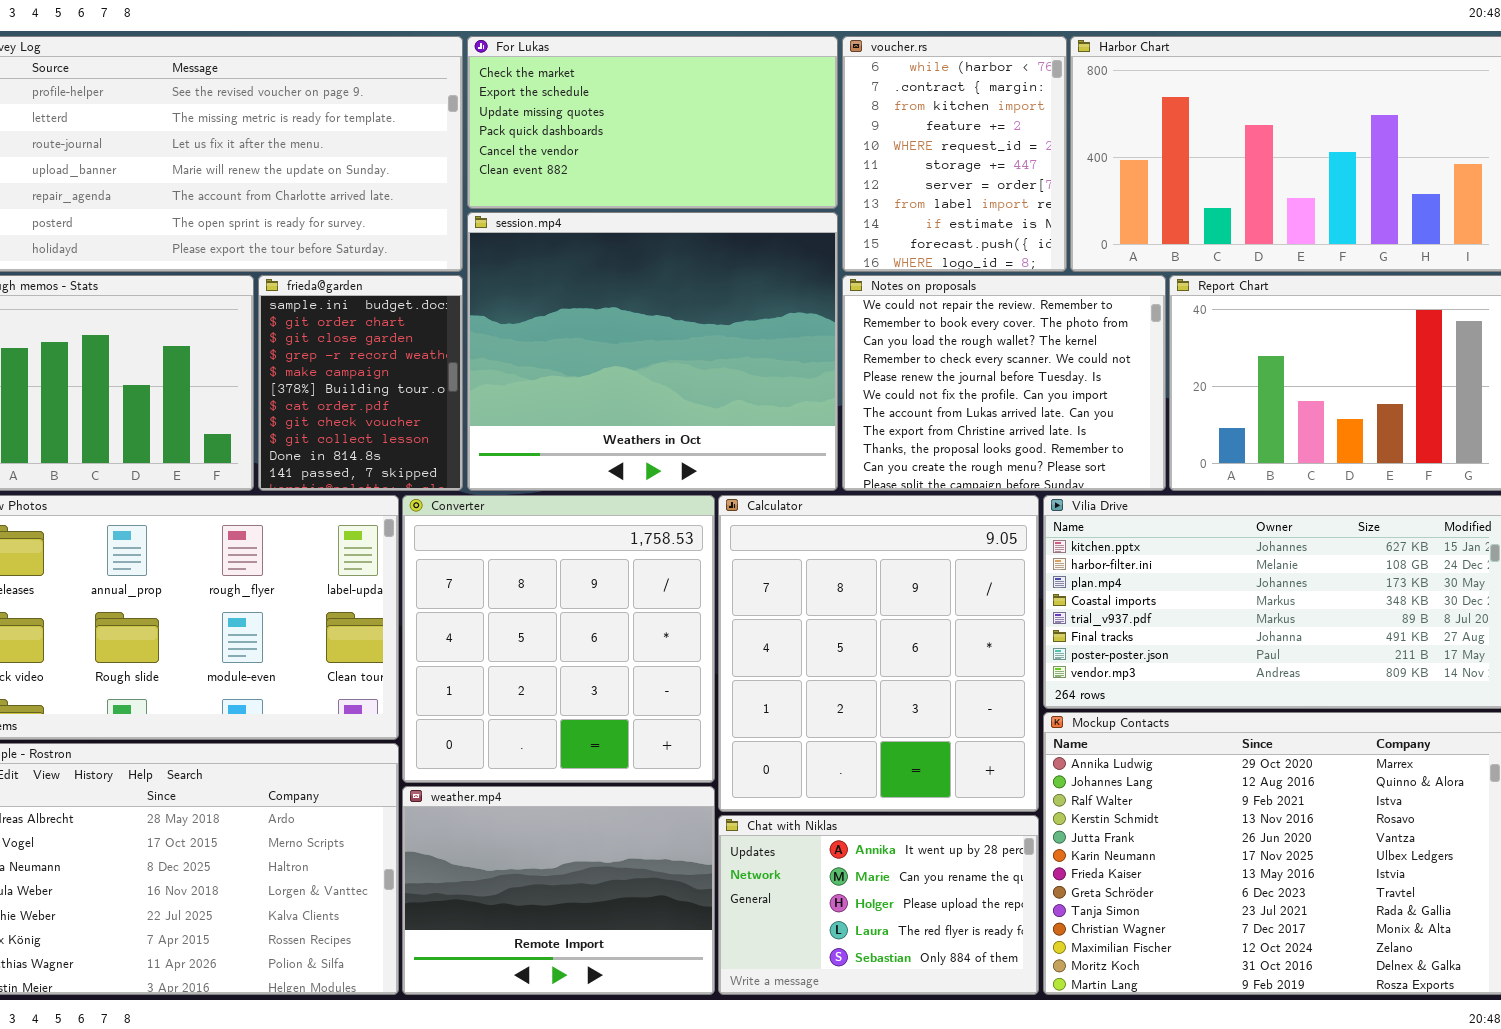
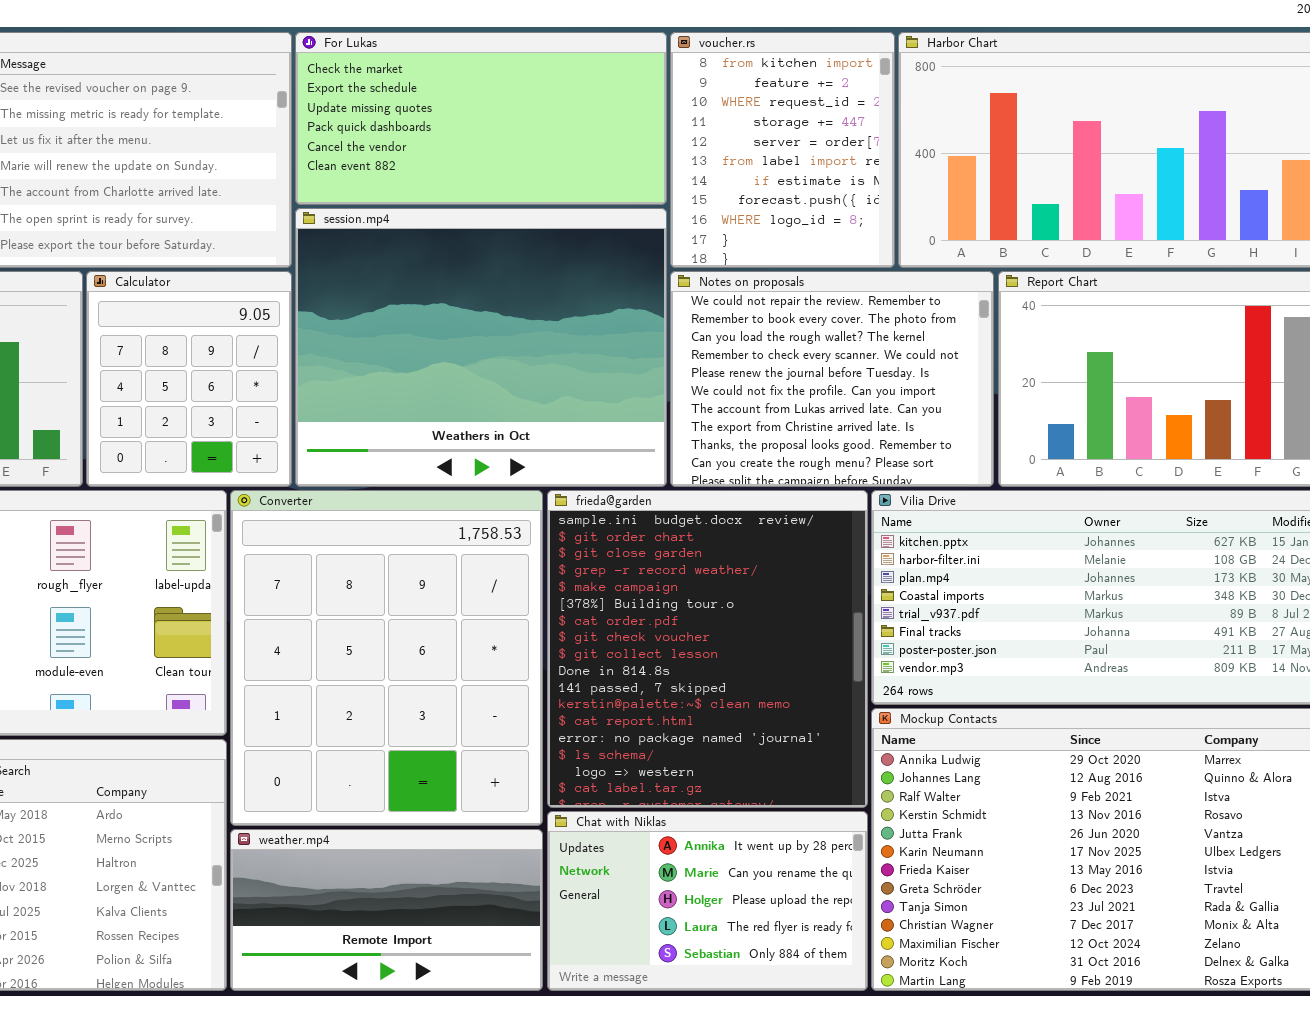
voucher.rs: [842,36,1067,272] -> [670,32,895,268], scrolled down 2 rows
frieda@garden: [258,275,463,491] -> [547,490,868,808], moved, resized
Converter: [402,495,715,783] -> [230,490,543,826], resized
Calculator: [718,495,1039,812] -> [86,271,292,487], moved, resized
weather.mp4: [402,786,715,995] -> [230,829,543,991], resized

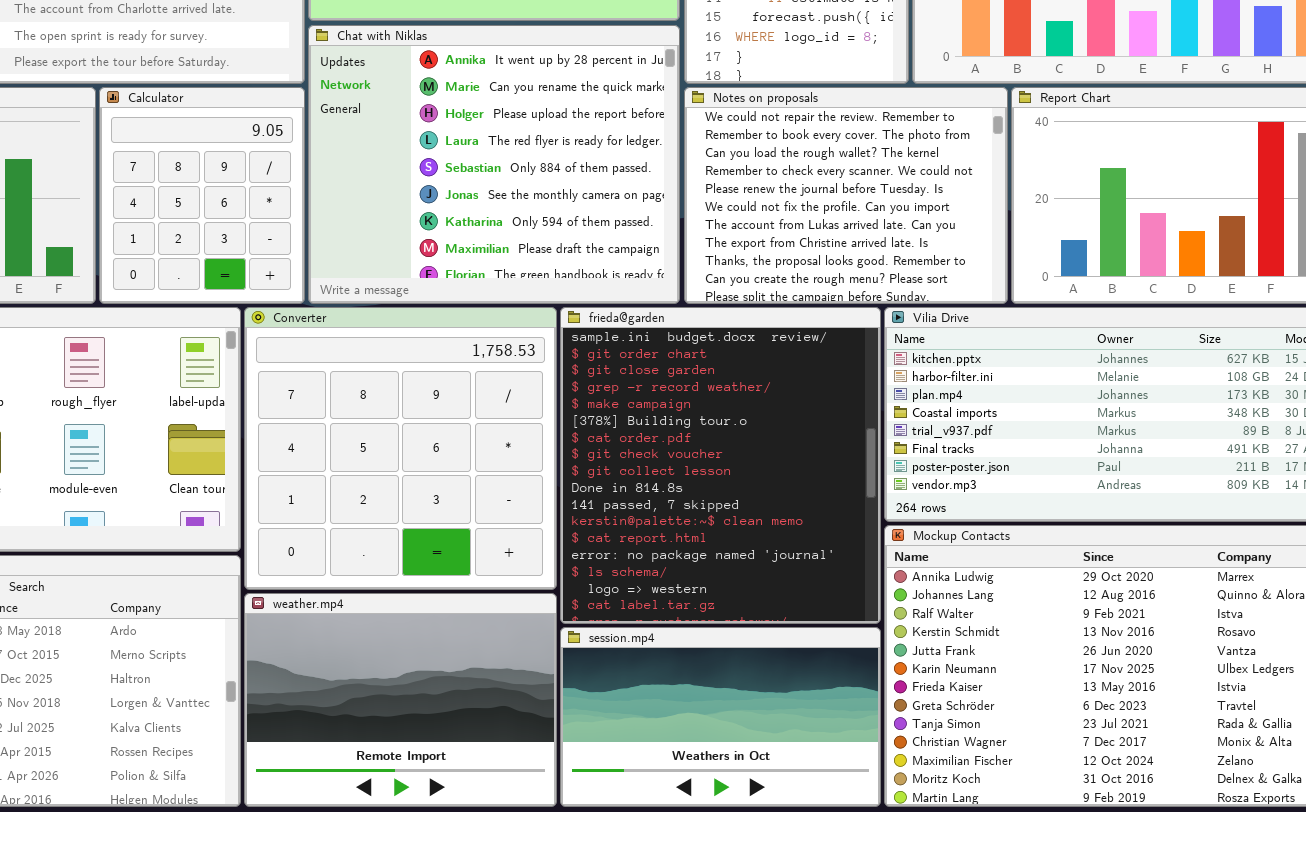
session.mp4: [295,208,667,487] -> [560,627,881,807], moved, resized
Converter: [230,490,543,826] -> [244,307,557,590], resized
Chat with Niklas: [547,811,868,991] -> [308,25,680,304], moved, resized
weather.mp4: [230,829,543,991] -> [244,593,557,807], resized

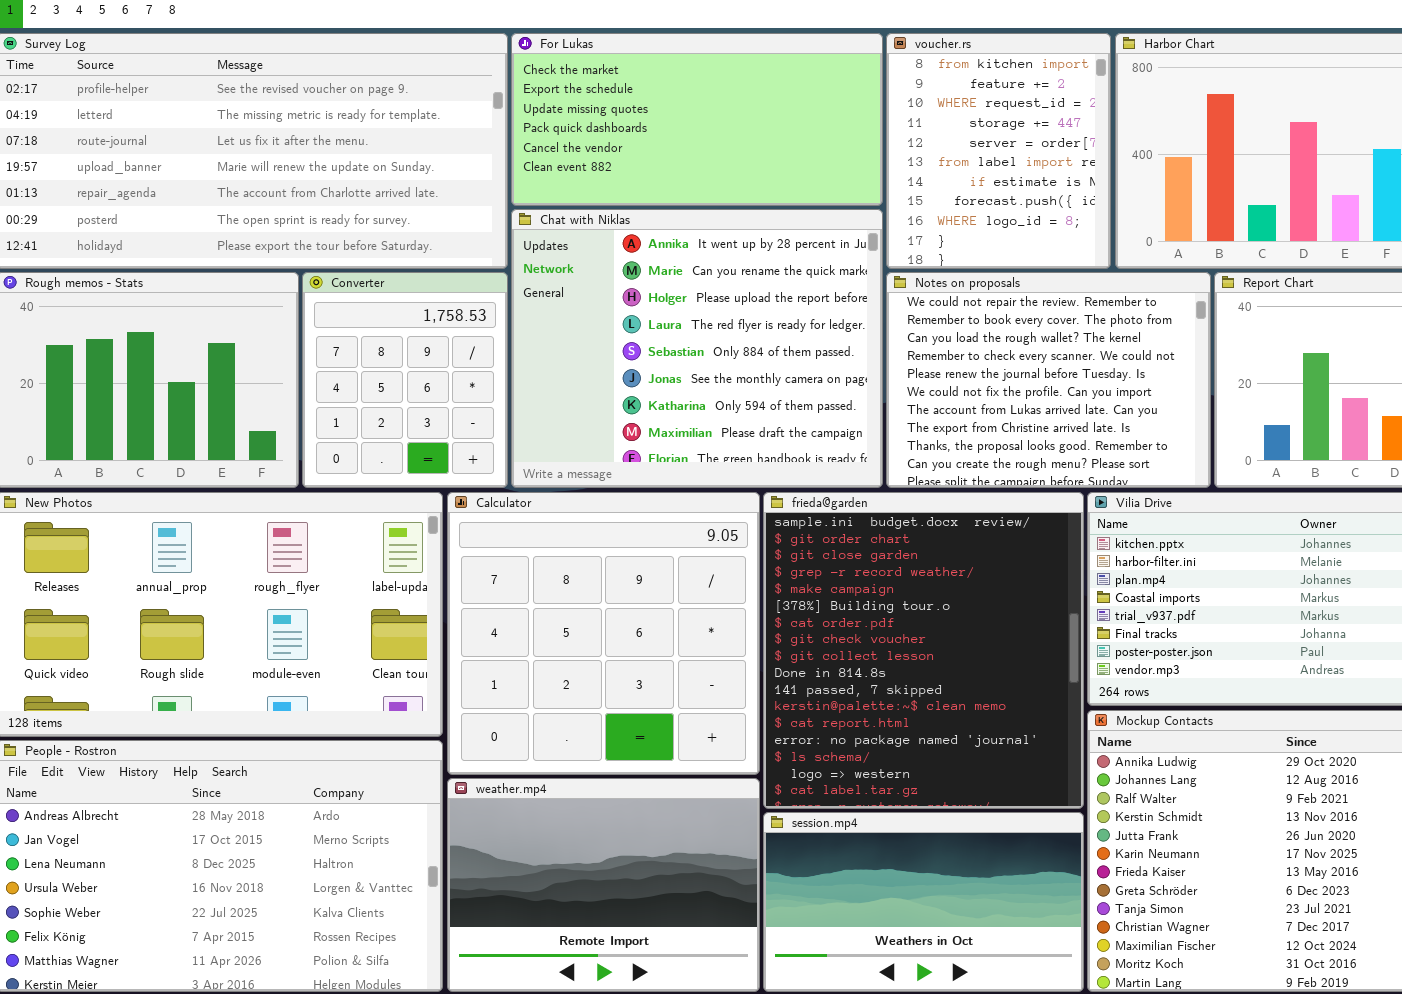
Calculator: [99,87,305,304] -> [447,492,760,775], moved, resized
Converter: [244,307,557,590] -> [302,272,508,488], moved, resized

